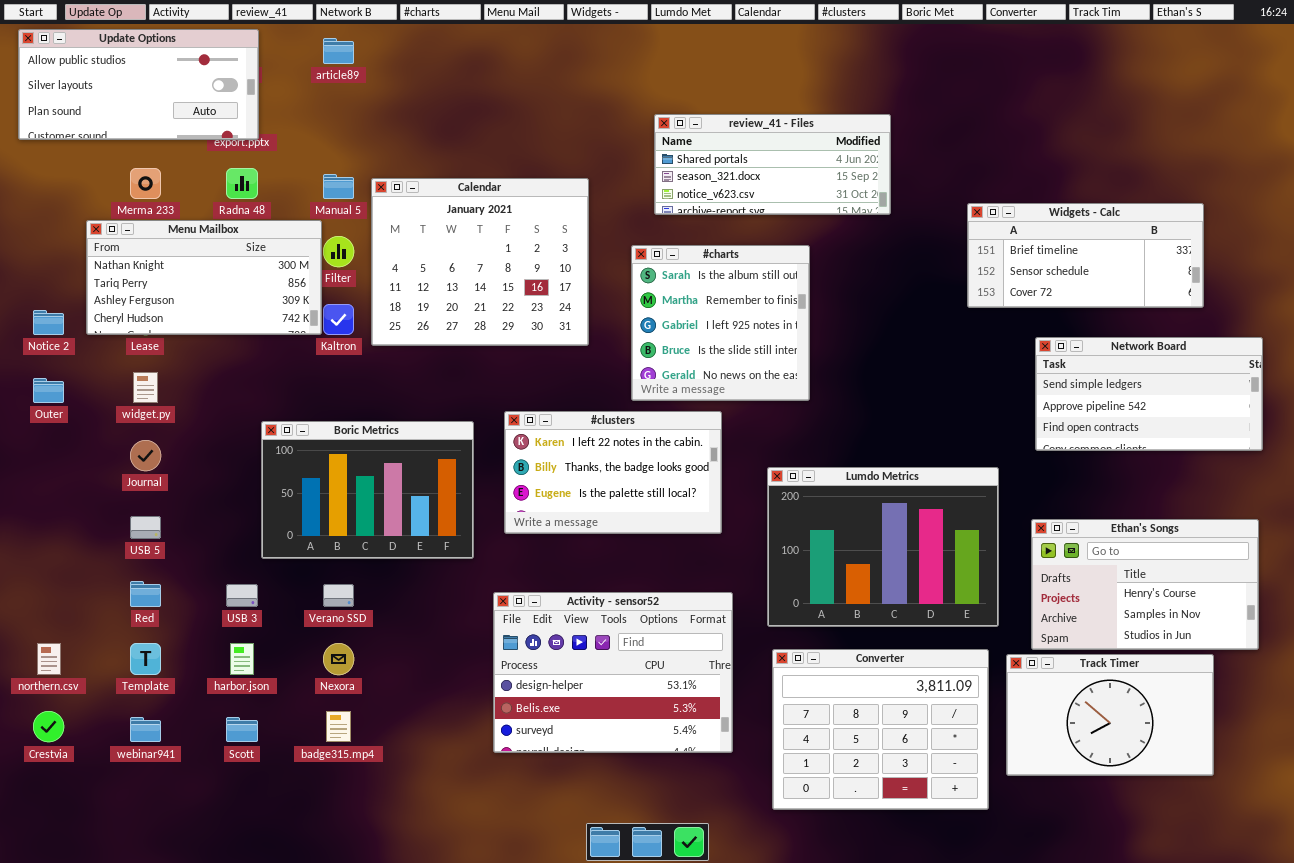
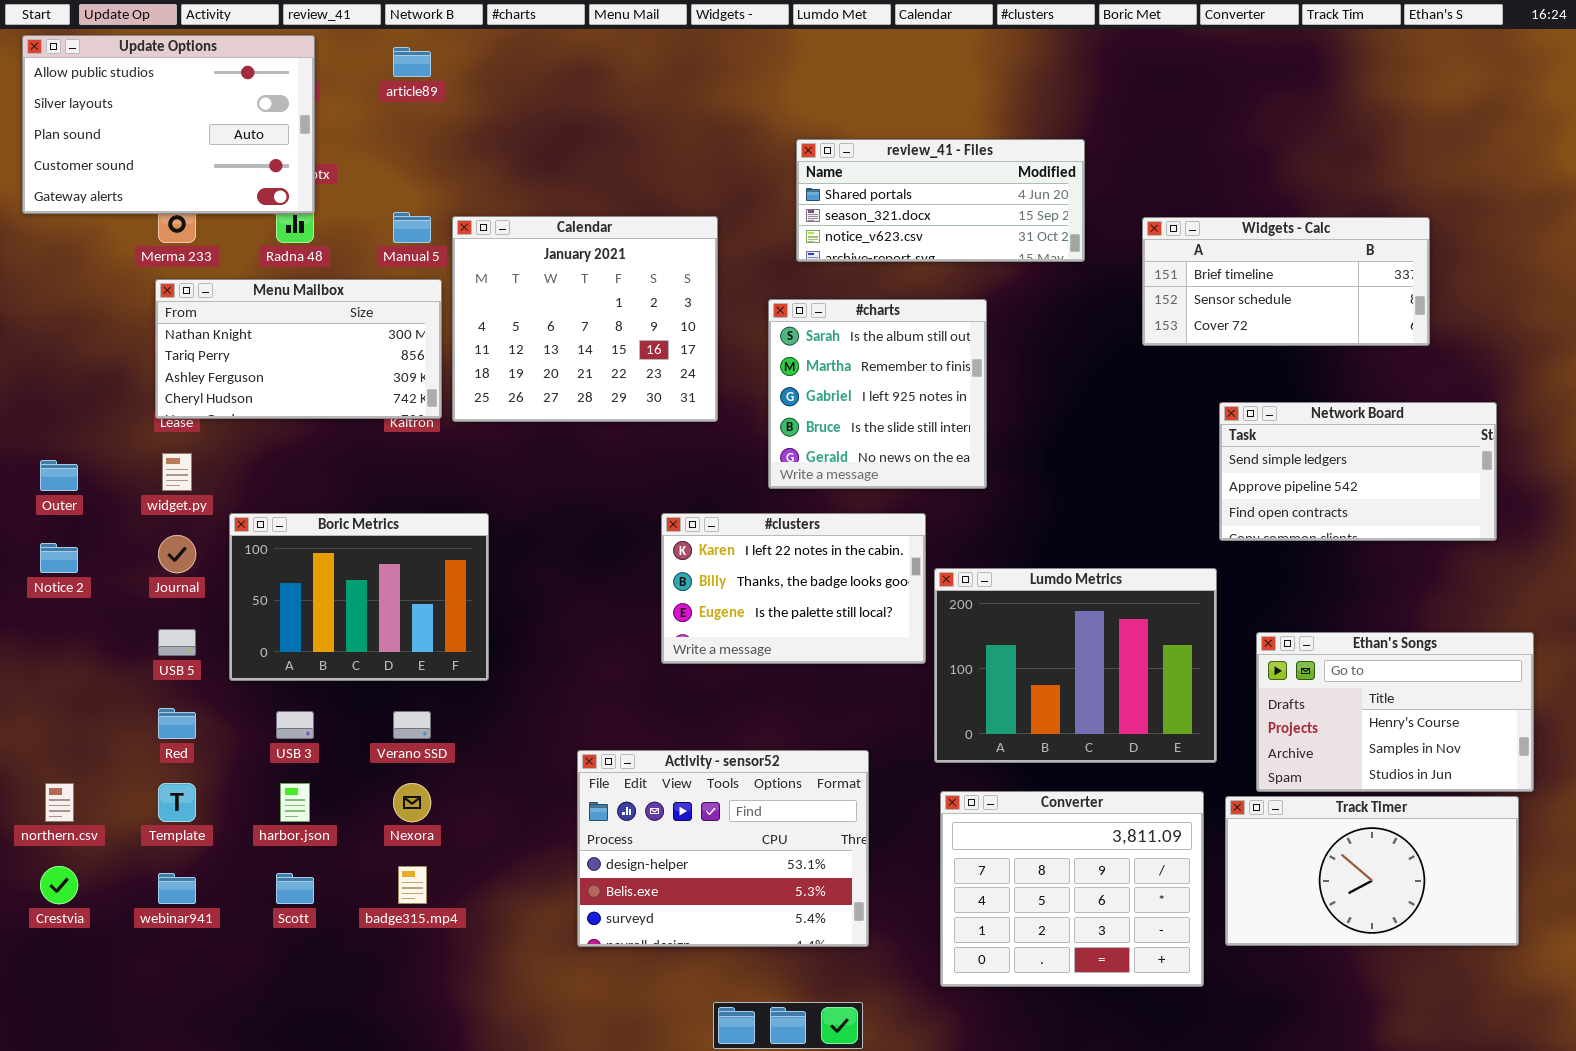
Update Options: [18,29,259,140] -> [22,35,315,214], resized
Widgets - Calc: [967,203,1204,308] -> [1142,217,1430,346], moved
Menu Mailbox: [86,220,322,335] -> [155,279,442,419], moved
Notice 2: [33,310,64,335] -> [40,543,78,573], moved
Network Board: [1035,337,1263,451] -> [1219,402,1497,541], moved
#clusters: [504,411,722,534] -> [661,513,926,664], moved
Boric Metrics: [261,421,474,559] -> [229,513,489,681], moved
Activity - sensor52: [493,592,733,753] -> [577,750,869,947], moved
Track Timer: [1006,654,1214,776] -> [1225,796,1519,946], resized

